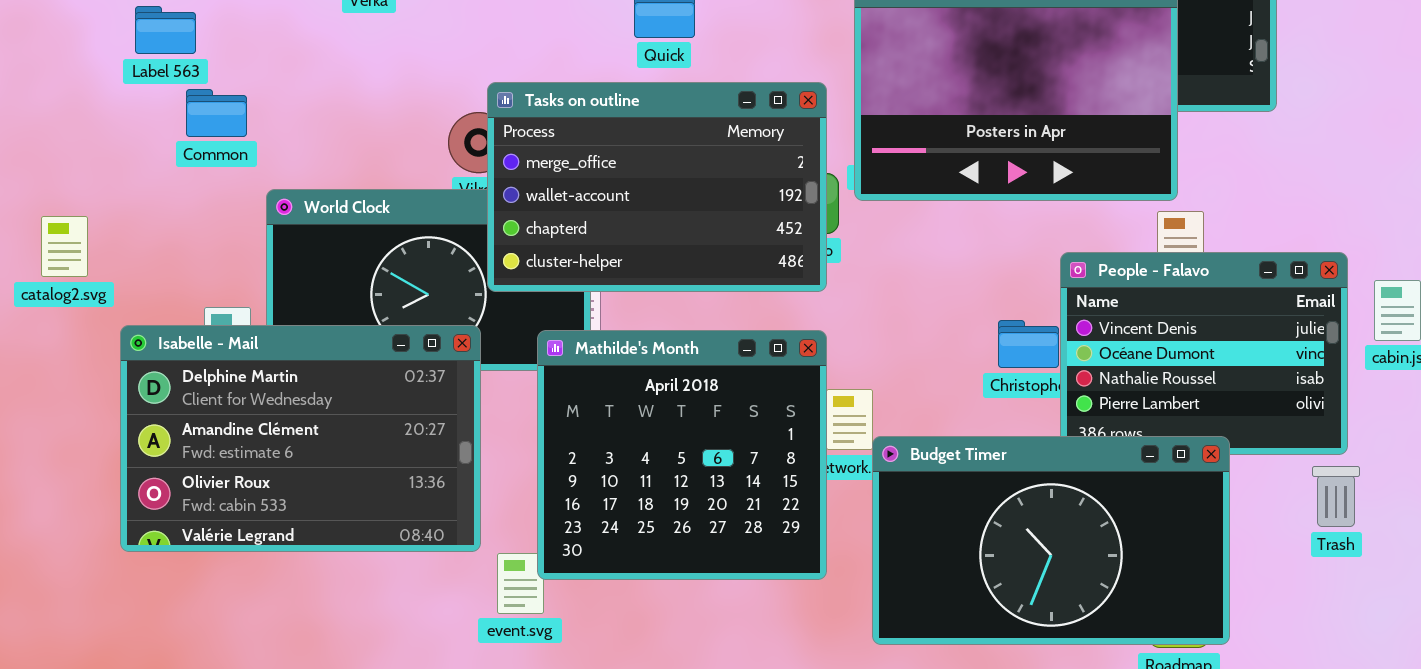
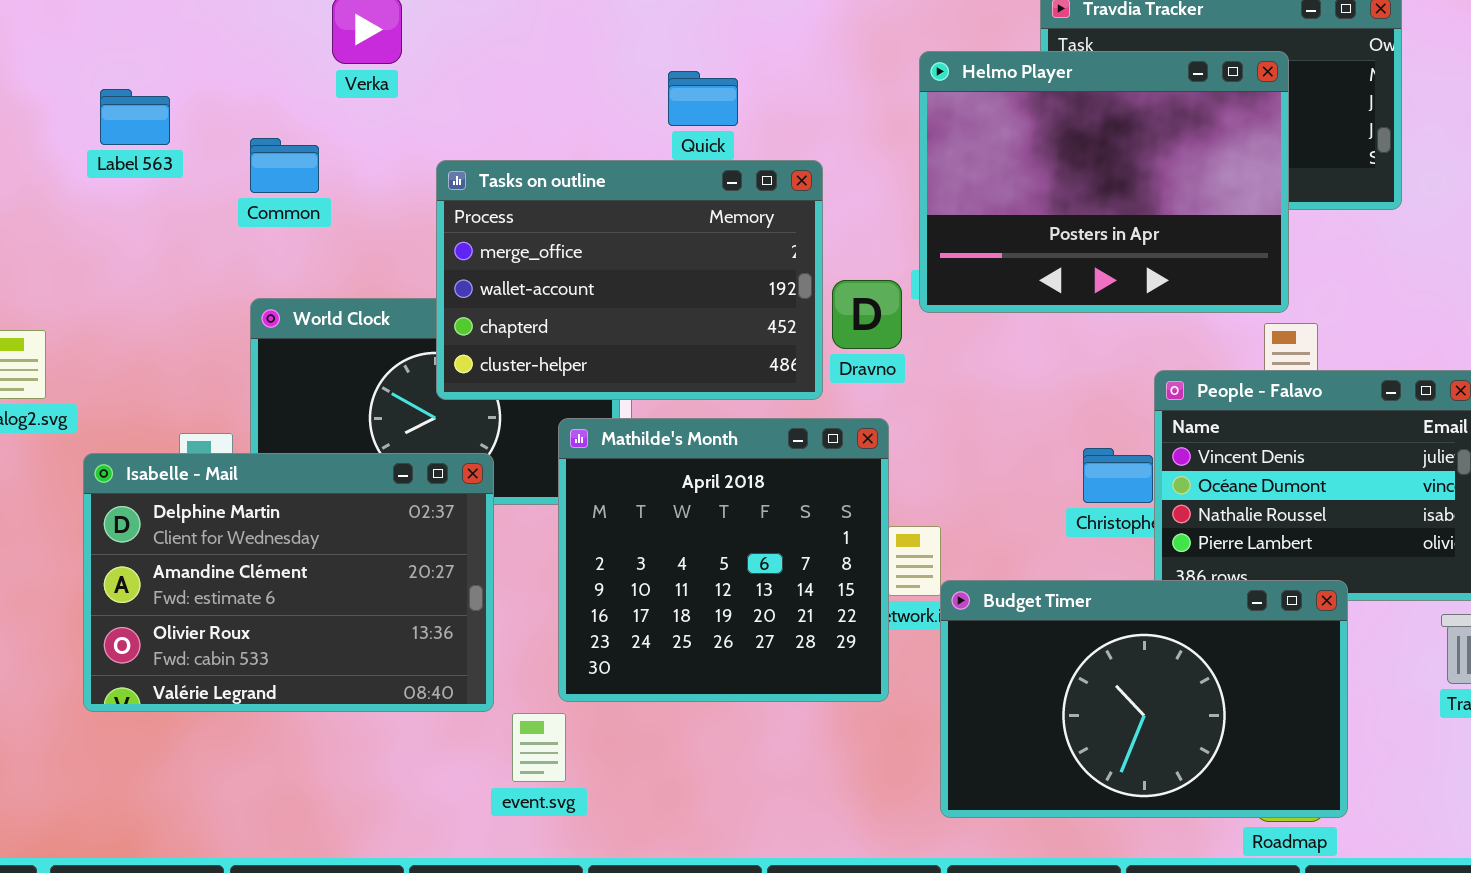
Tasks on outline: [487,82,827,292] -> [436,160,823,400], moved
Common: [186,89,247,137] -> [250,138,319,193], moved
Mathilde's Month: [537,330,827,580] -> [558,418,889,702], moved

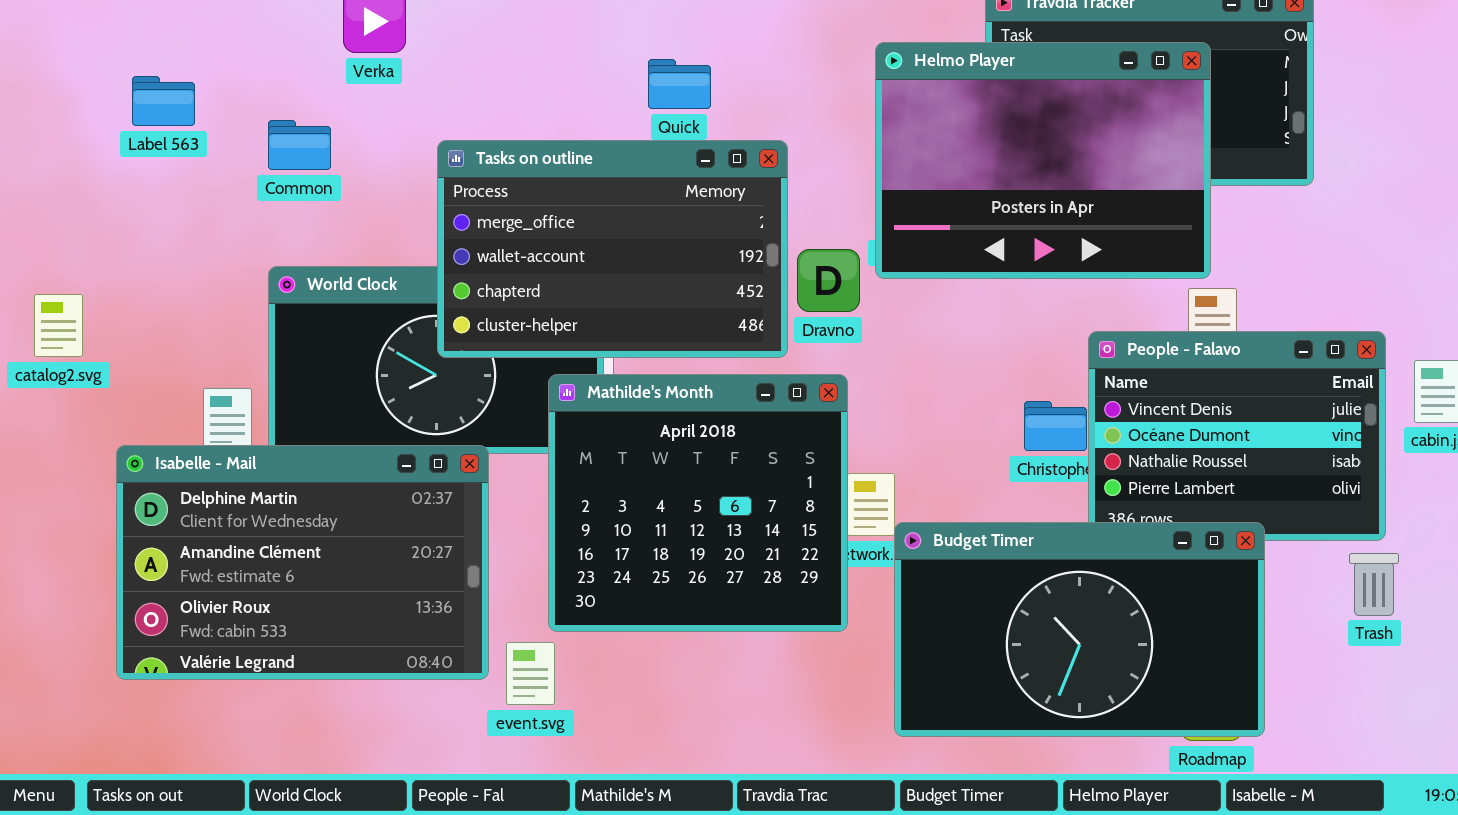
Isabelle - Mail: [83,453,494,712] -> [116,445,489,680], moved

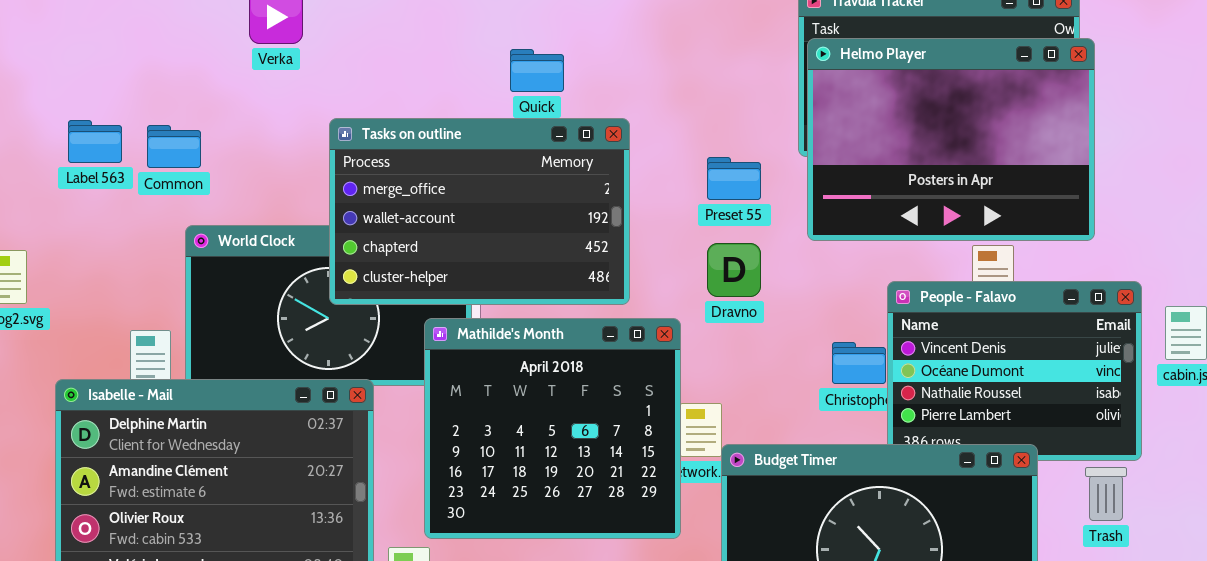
Helmo Player: [875,42,1211,279] -> [807,38,1095,241], moved
Label 563: [132,76,195,126] -> [68,120,122,163], moved
Common: [268,120,331,170] -> [147,125,201,168], moved
Dravno: [797,249,860,312] -> [707,243,761,297], moved
Trash: [1349,553,1399,616] -> [1085,467,1127,521], moved

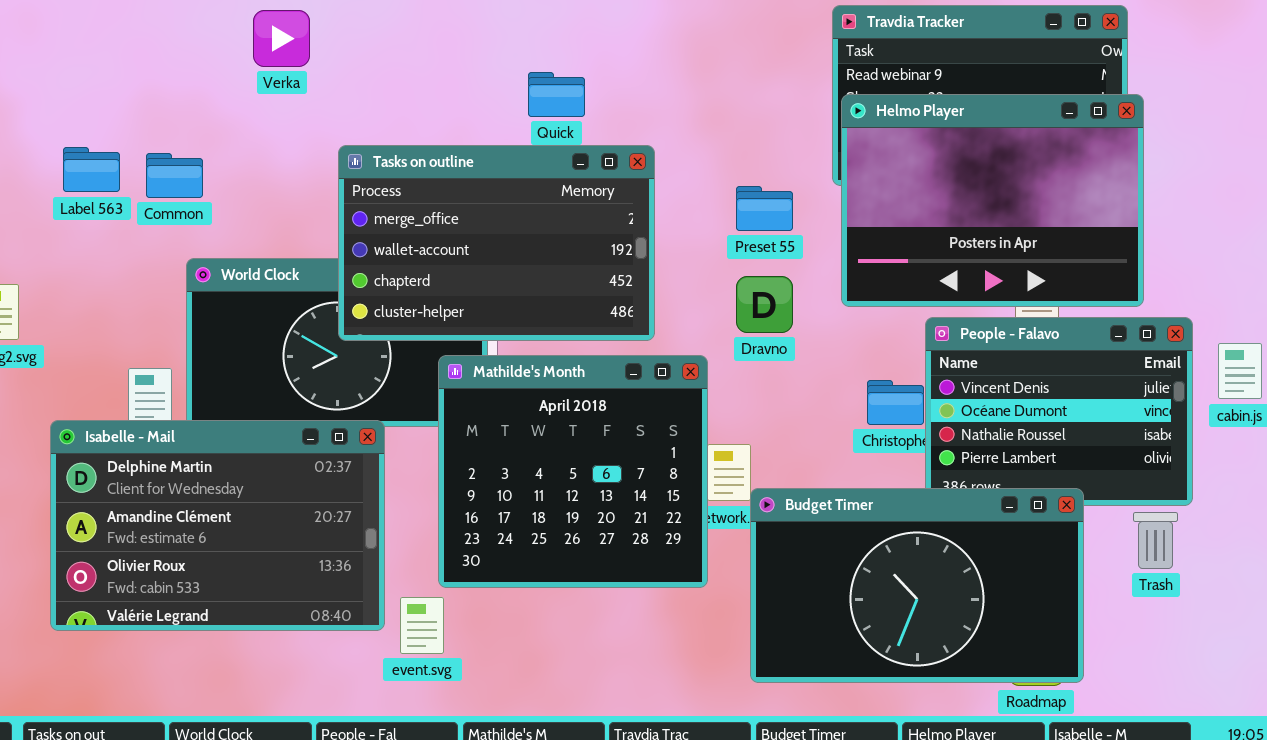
Helmo Player: [807,38,1095,241] -> [841,94,1144,307], moved

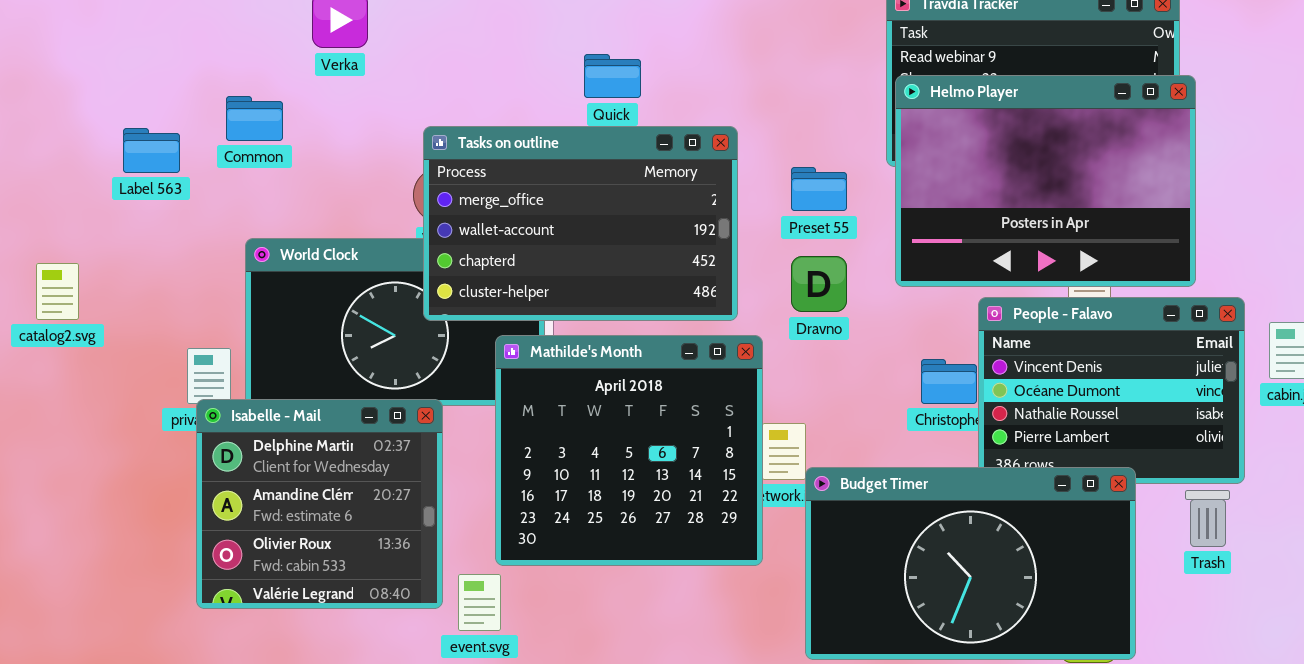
Tasks on outline: [338,145,655,341] -> [423,126,738,321], moved
Common: [146,153,203,198] -> [226,96,283,141], moved
Isabelle - Mail: [50,420,385,631] -> [196,399,443,609], resized

